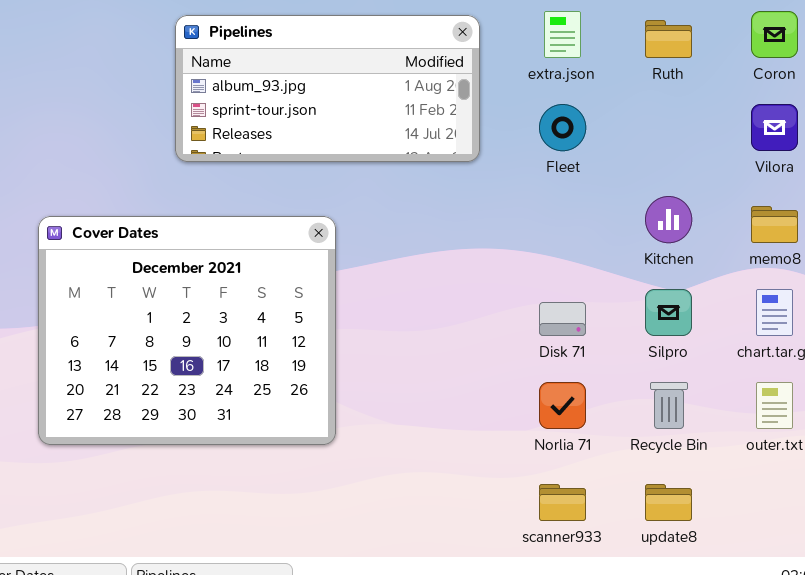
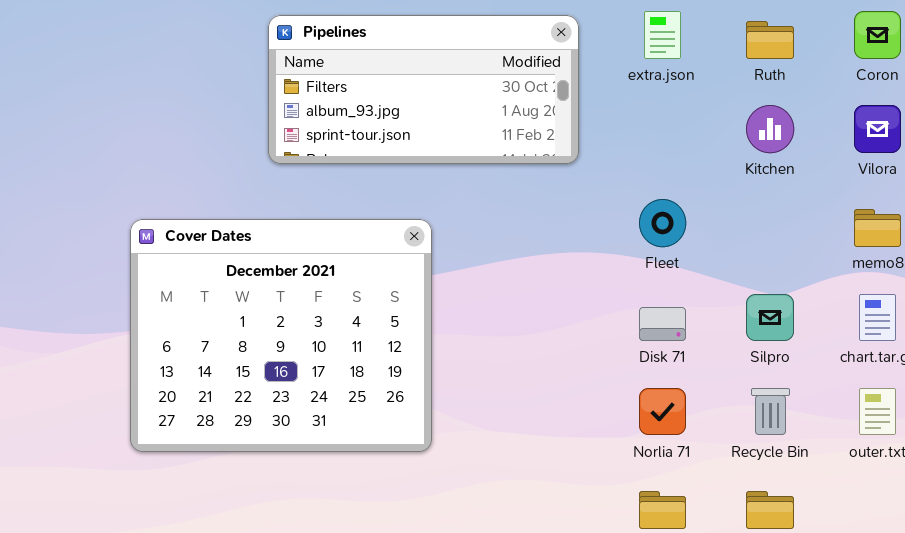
Pipelines: [175,15,480,162] -> [268,15,579,164], scrolled up 1 row
Fleet: [539,104,586,151] -> [639,199,686,247], moved
Kitchen: [645,196,692,243] -> [746,105,794,153], moved

